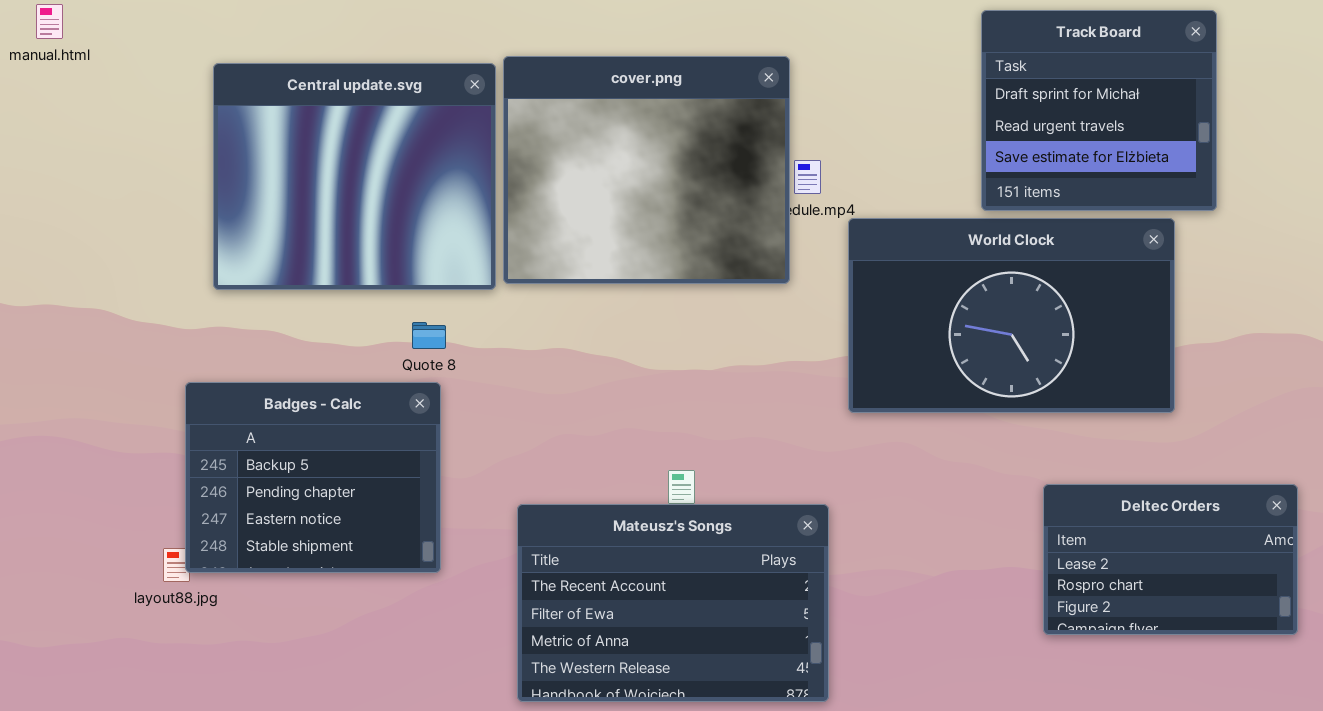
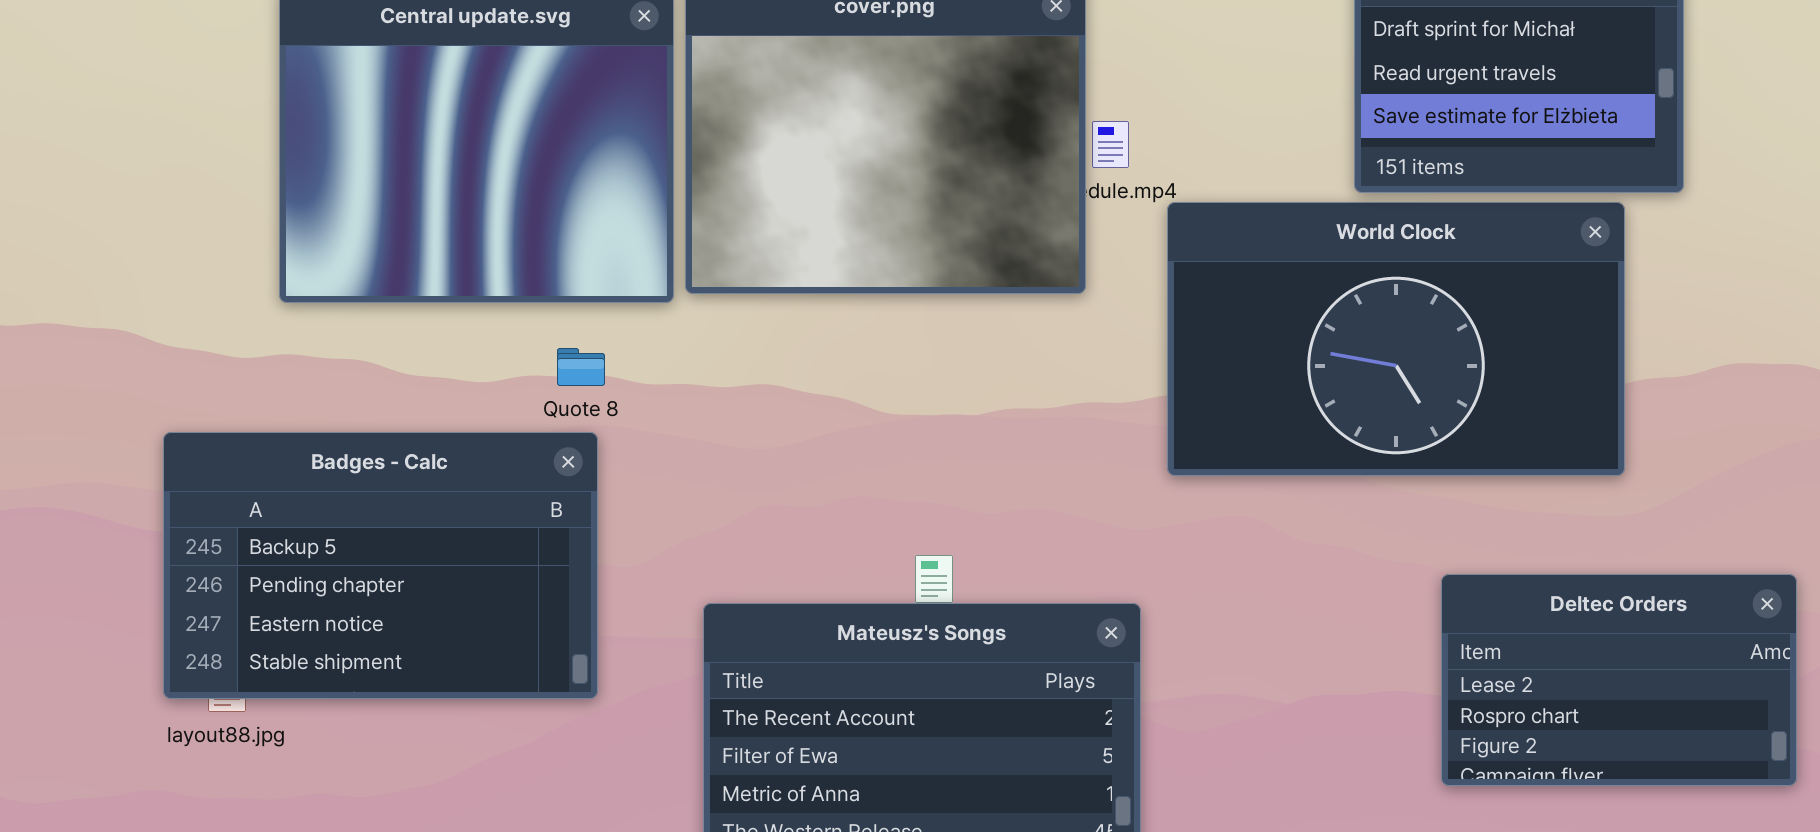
Badges - Calc: [185,382,441,573] -> [163,432,598,699], resized

